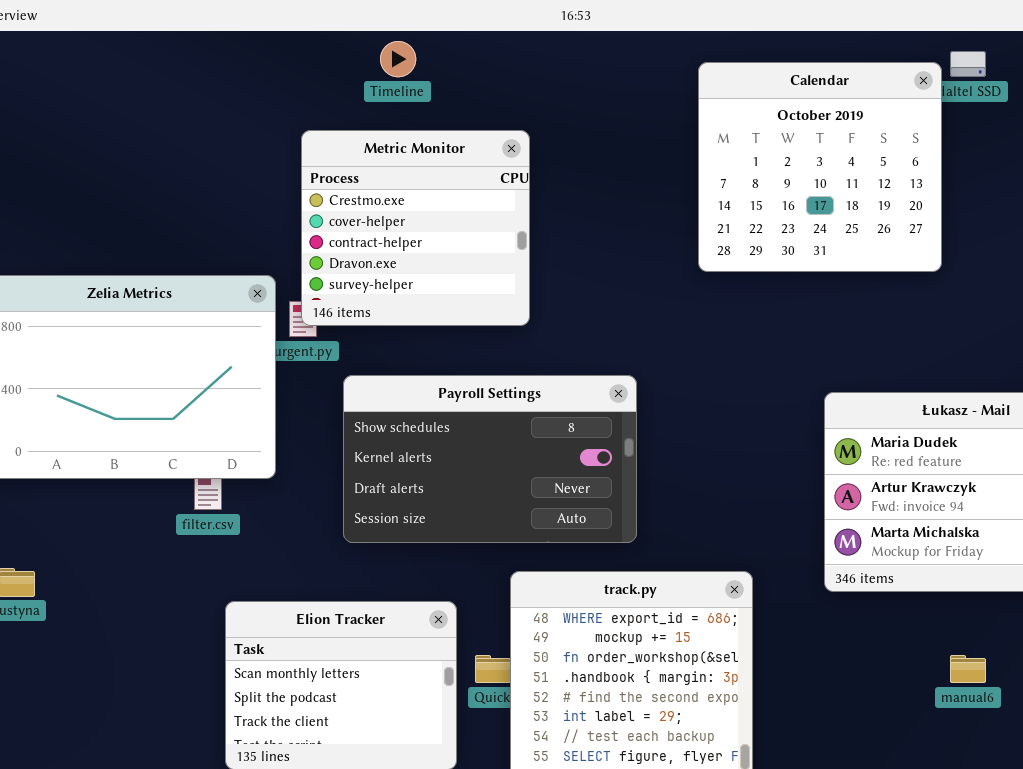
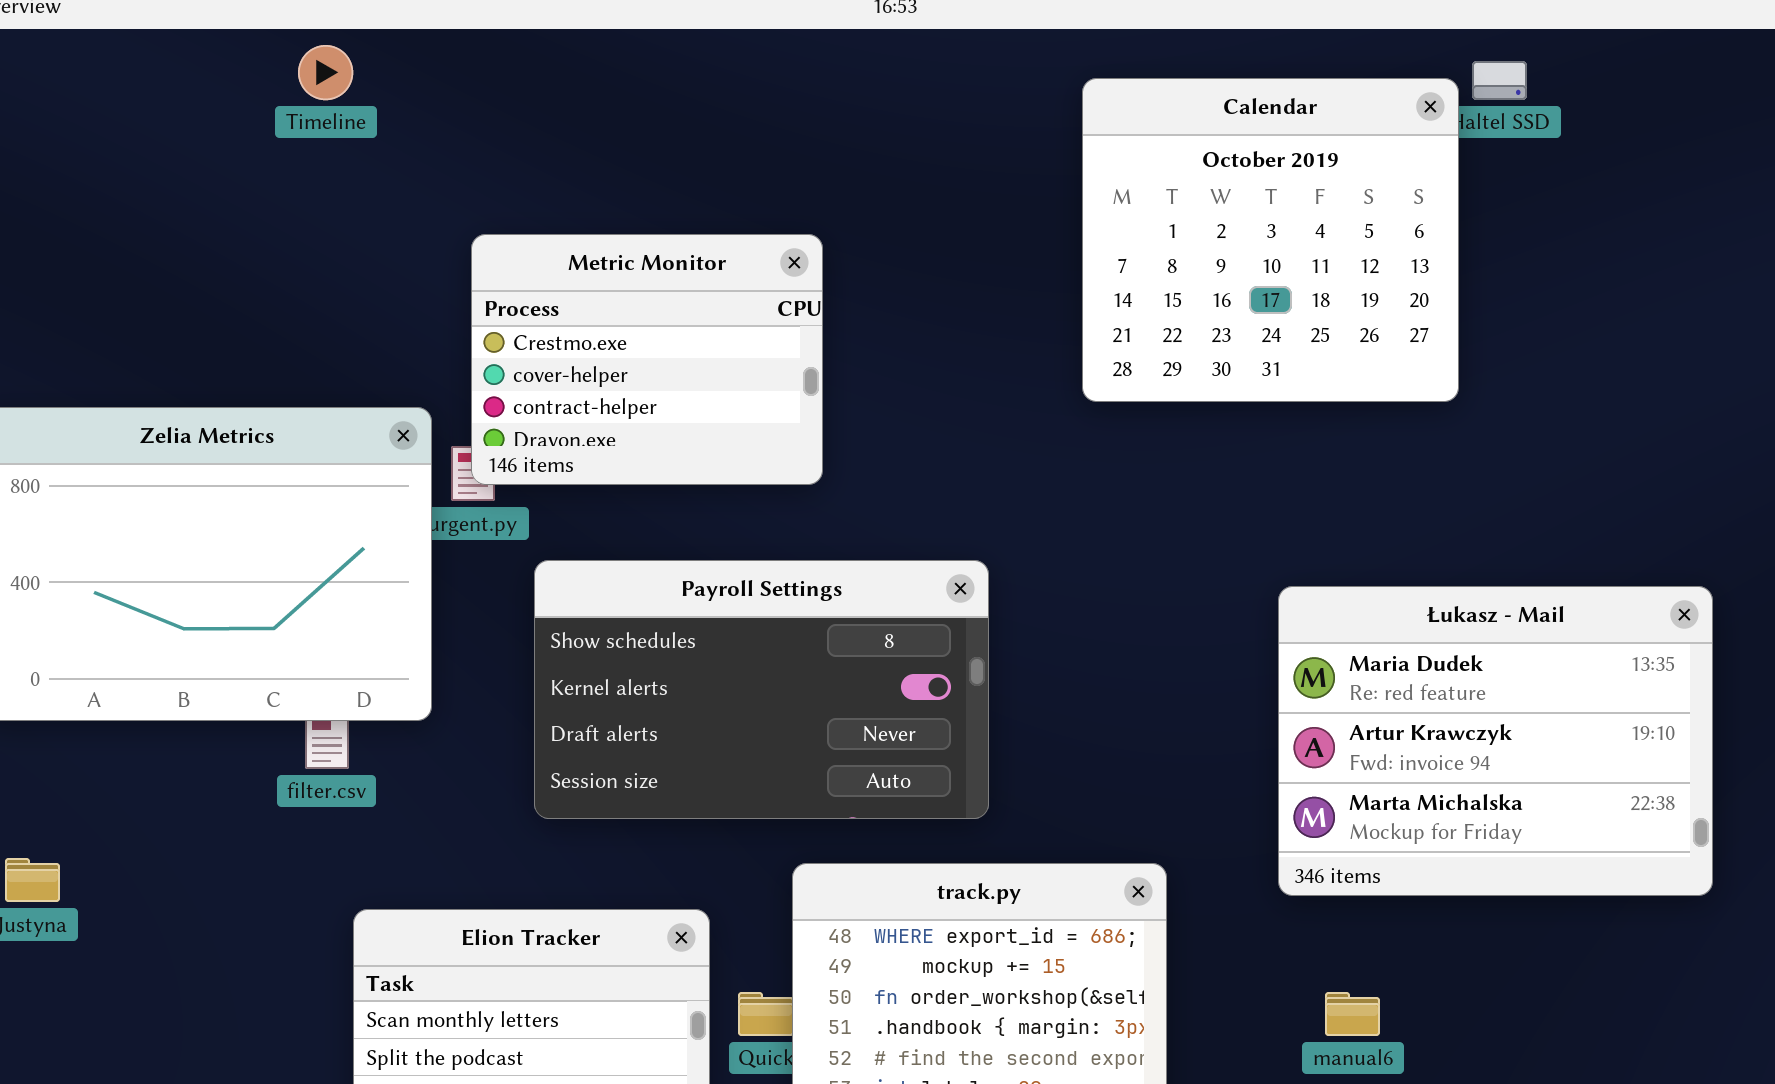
Timeline: [380,41,416,77] -> [298,45,353,100], moved
Metric Monitor: [301,130,530,326] -> [471,234,823,485], resized
manual6: [950,655,986,683] -> [1325,992,1380,1036], moved

